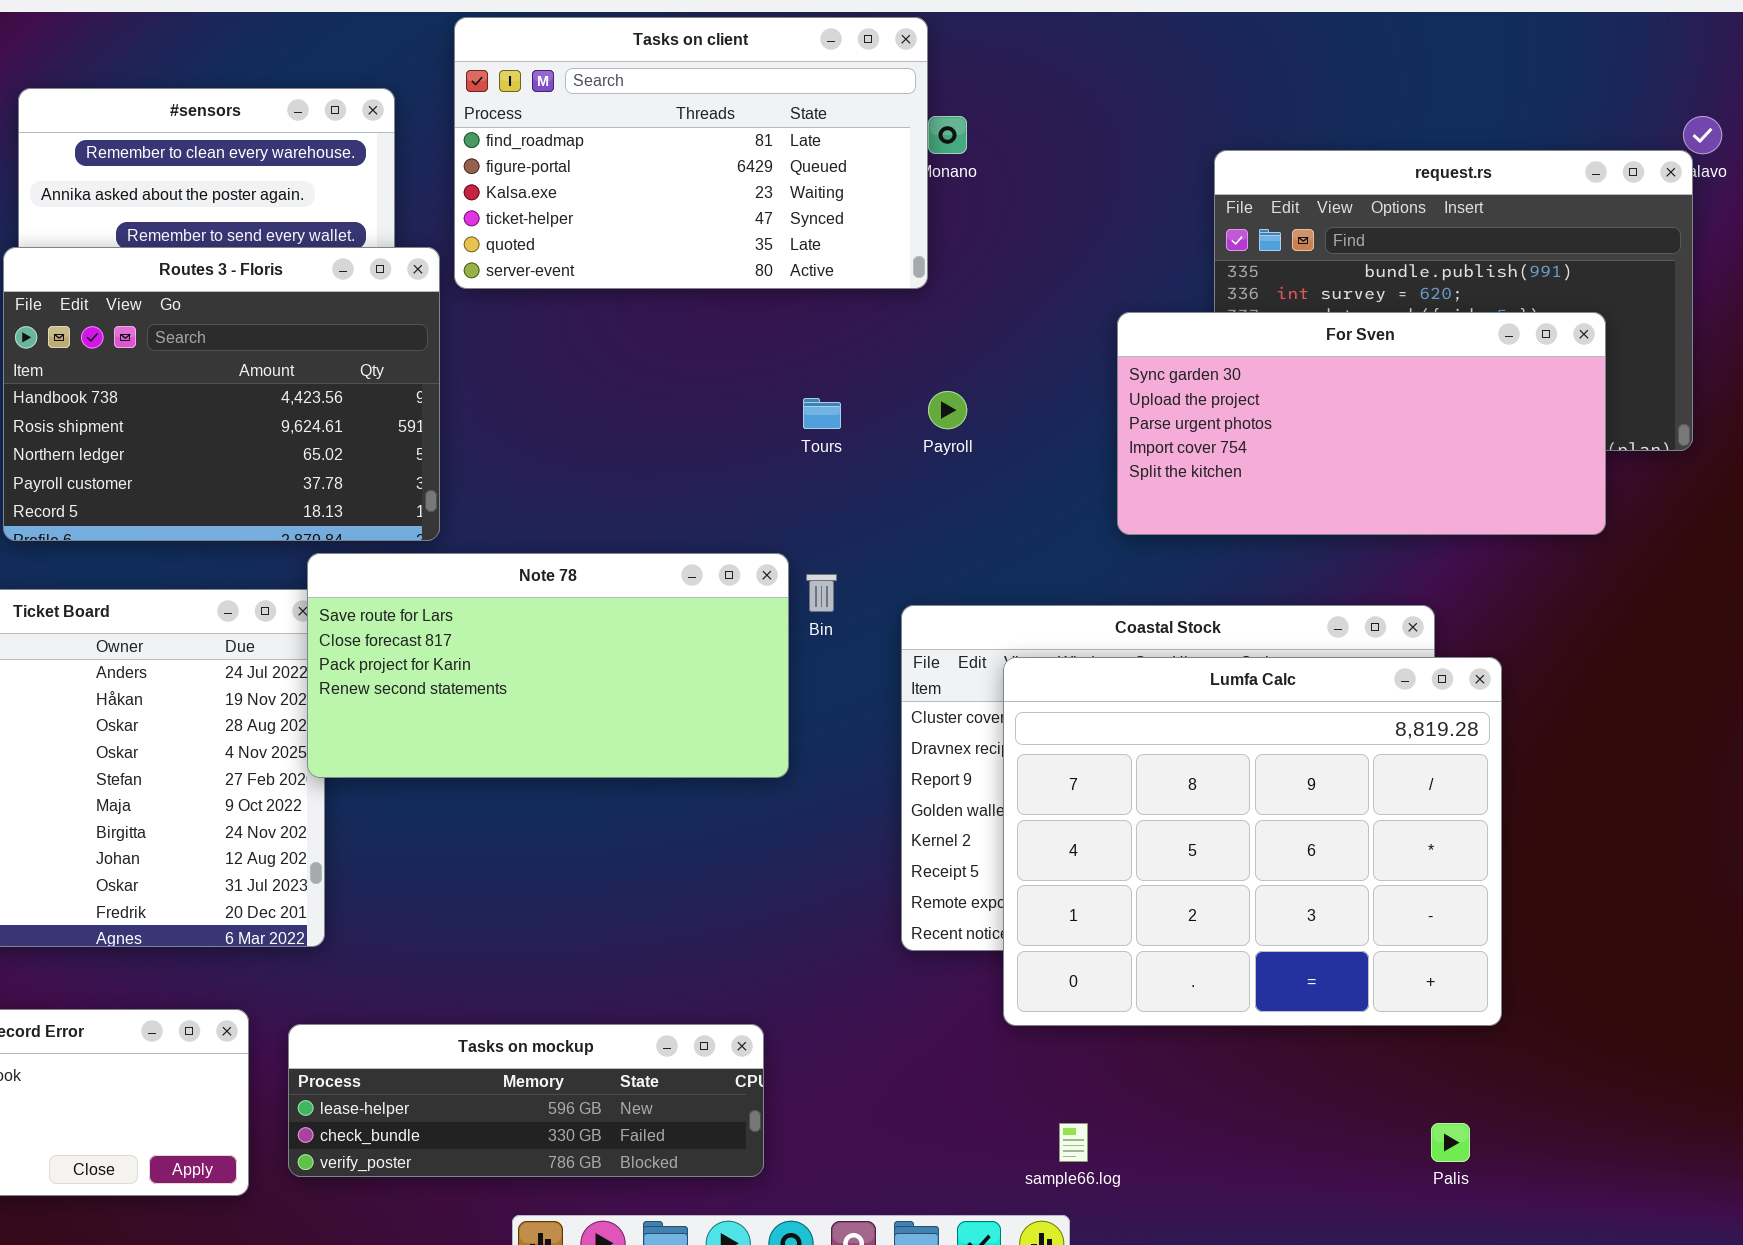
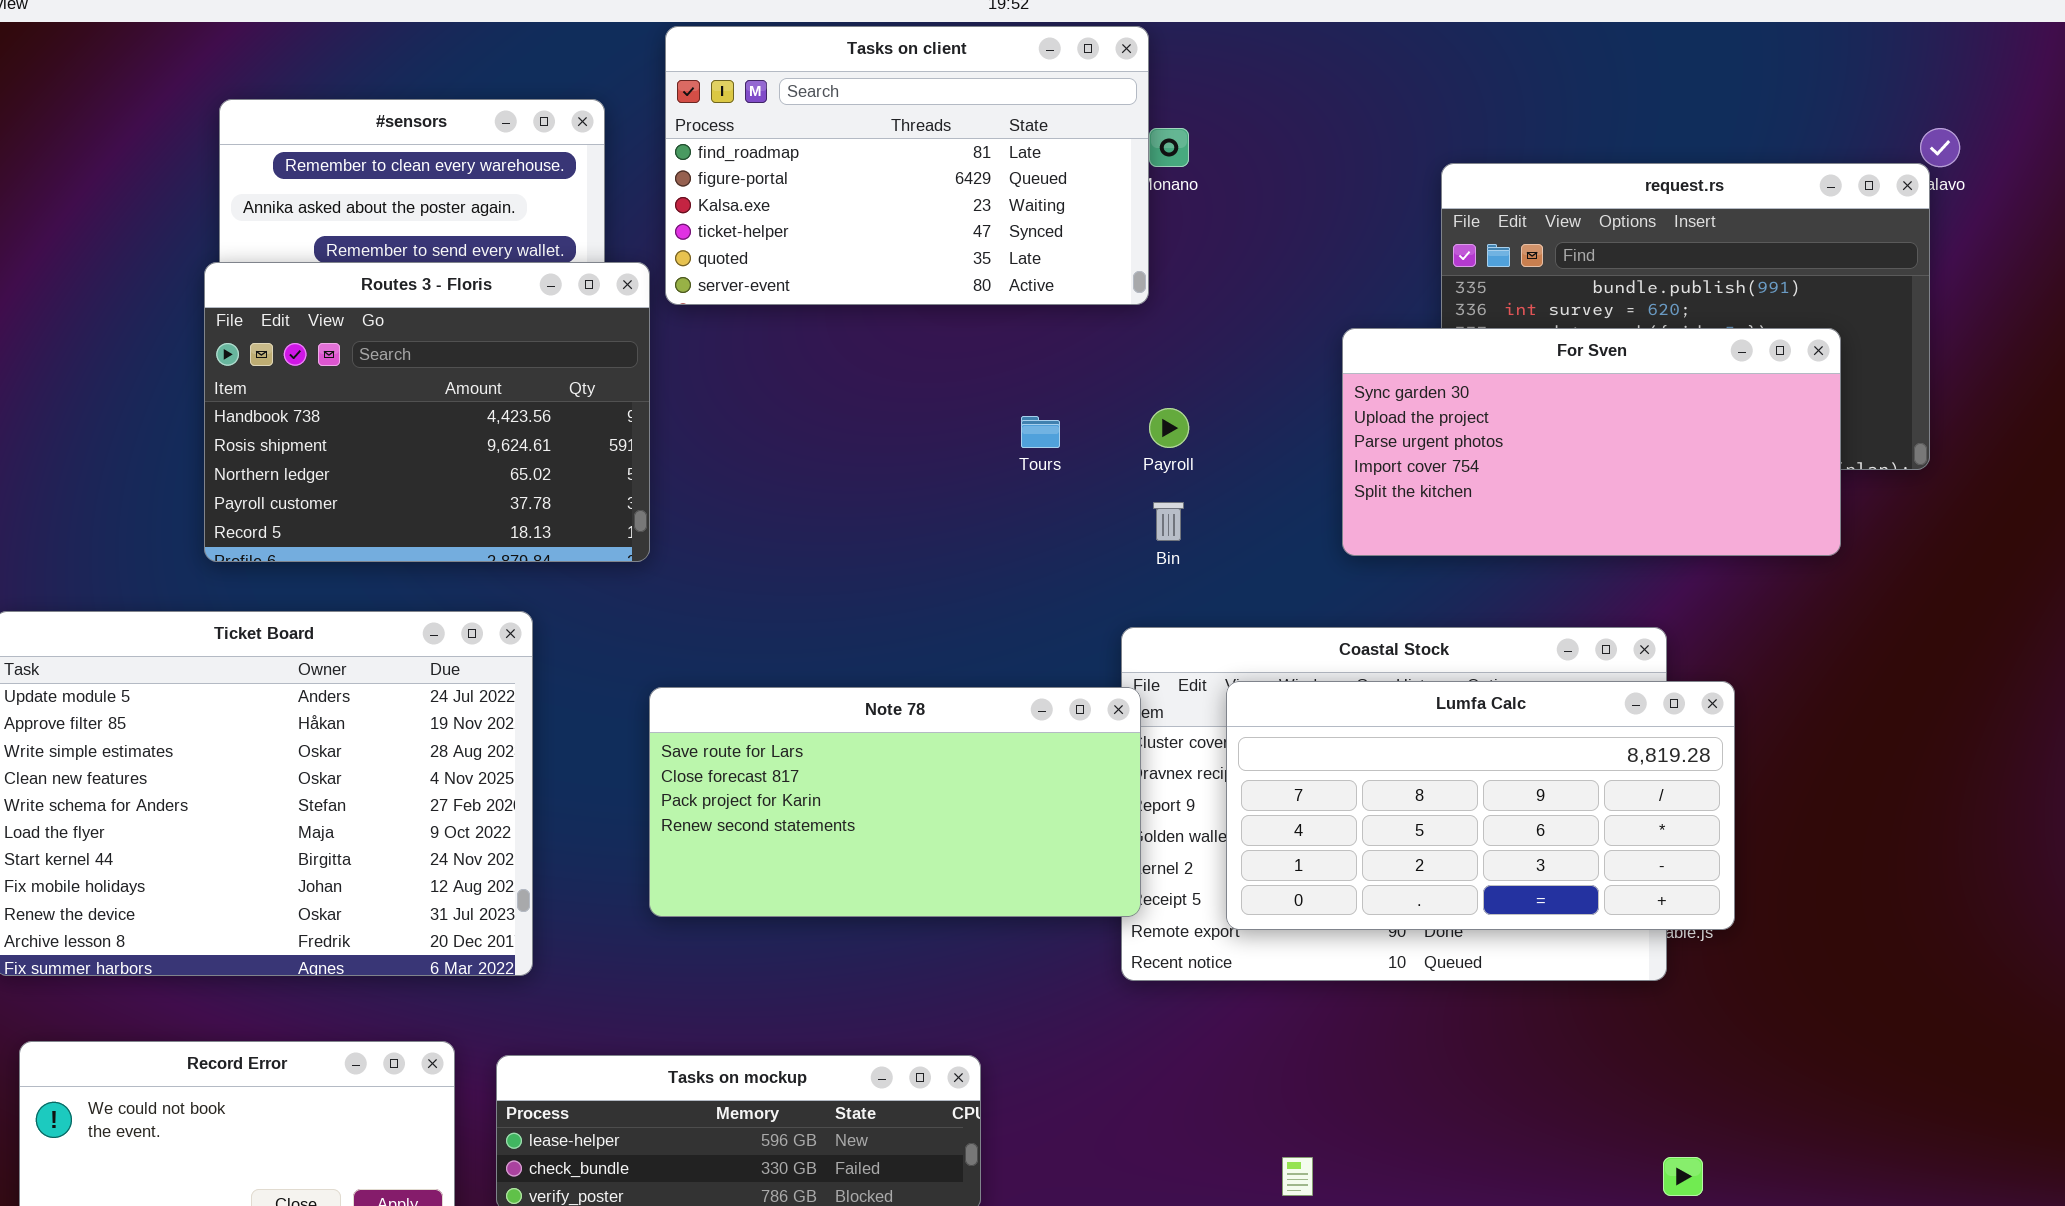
Note 78: [307,553,789,778] -> [649,687,1141,917], moved
Bin: [806,574,837,612] -> [1153,502,1184,541], moved
Lumfa Calc: [1003,657,1502,1026] -> [1226,681,1735,930], resized

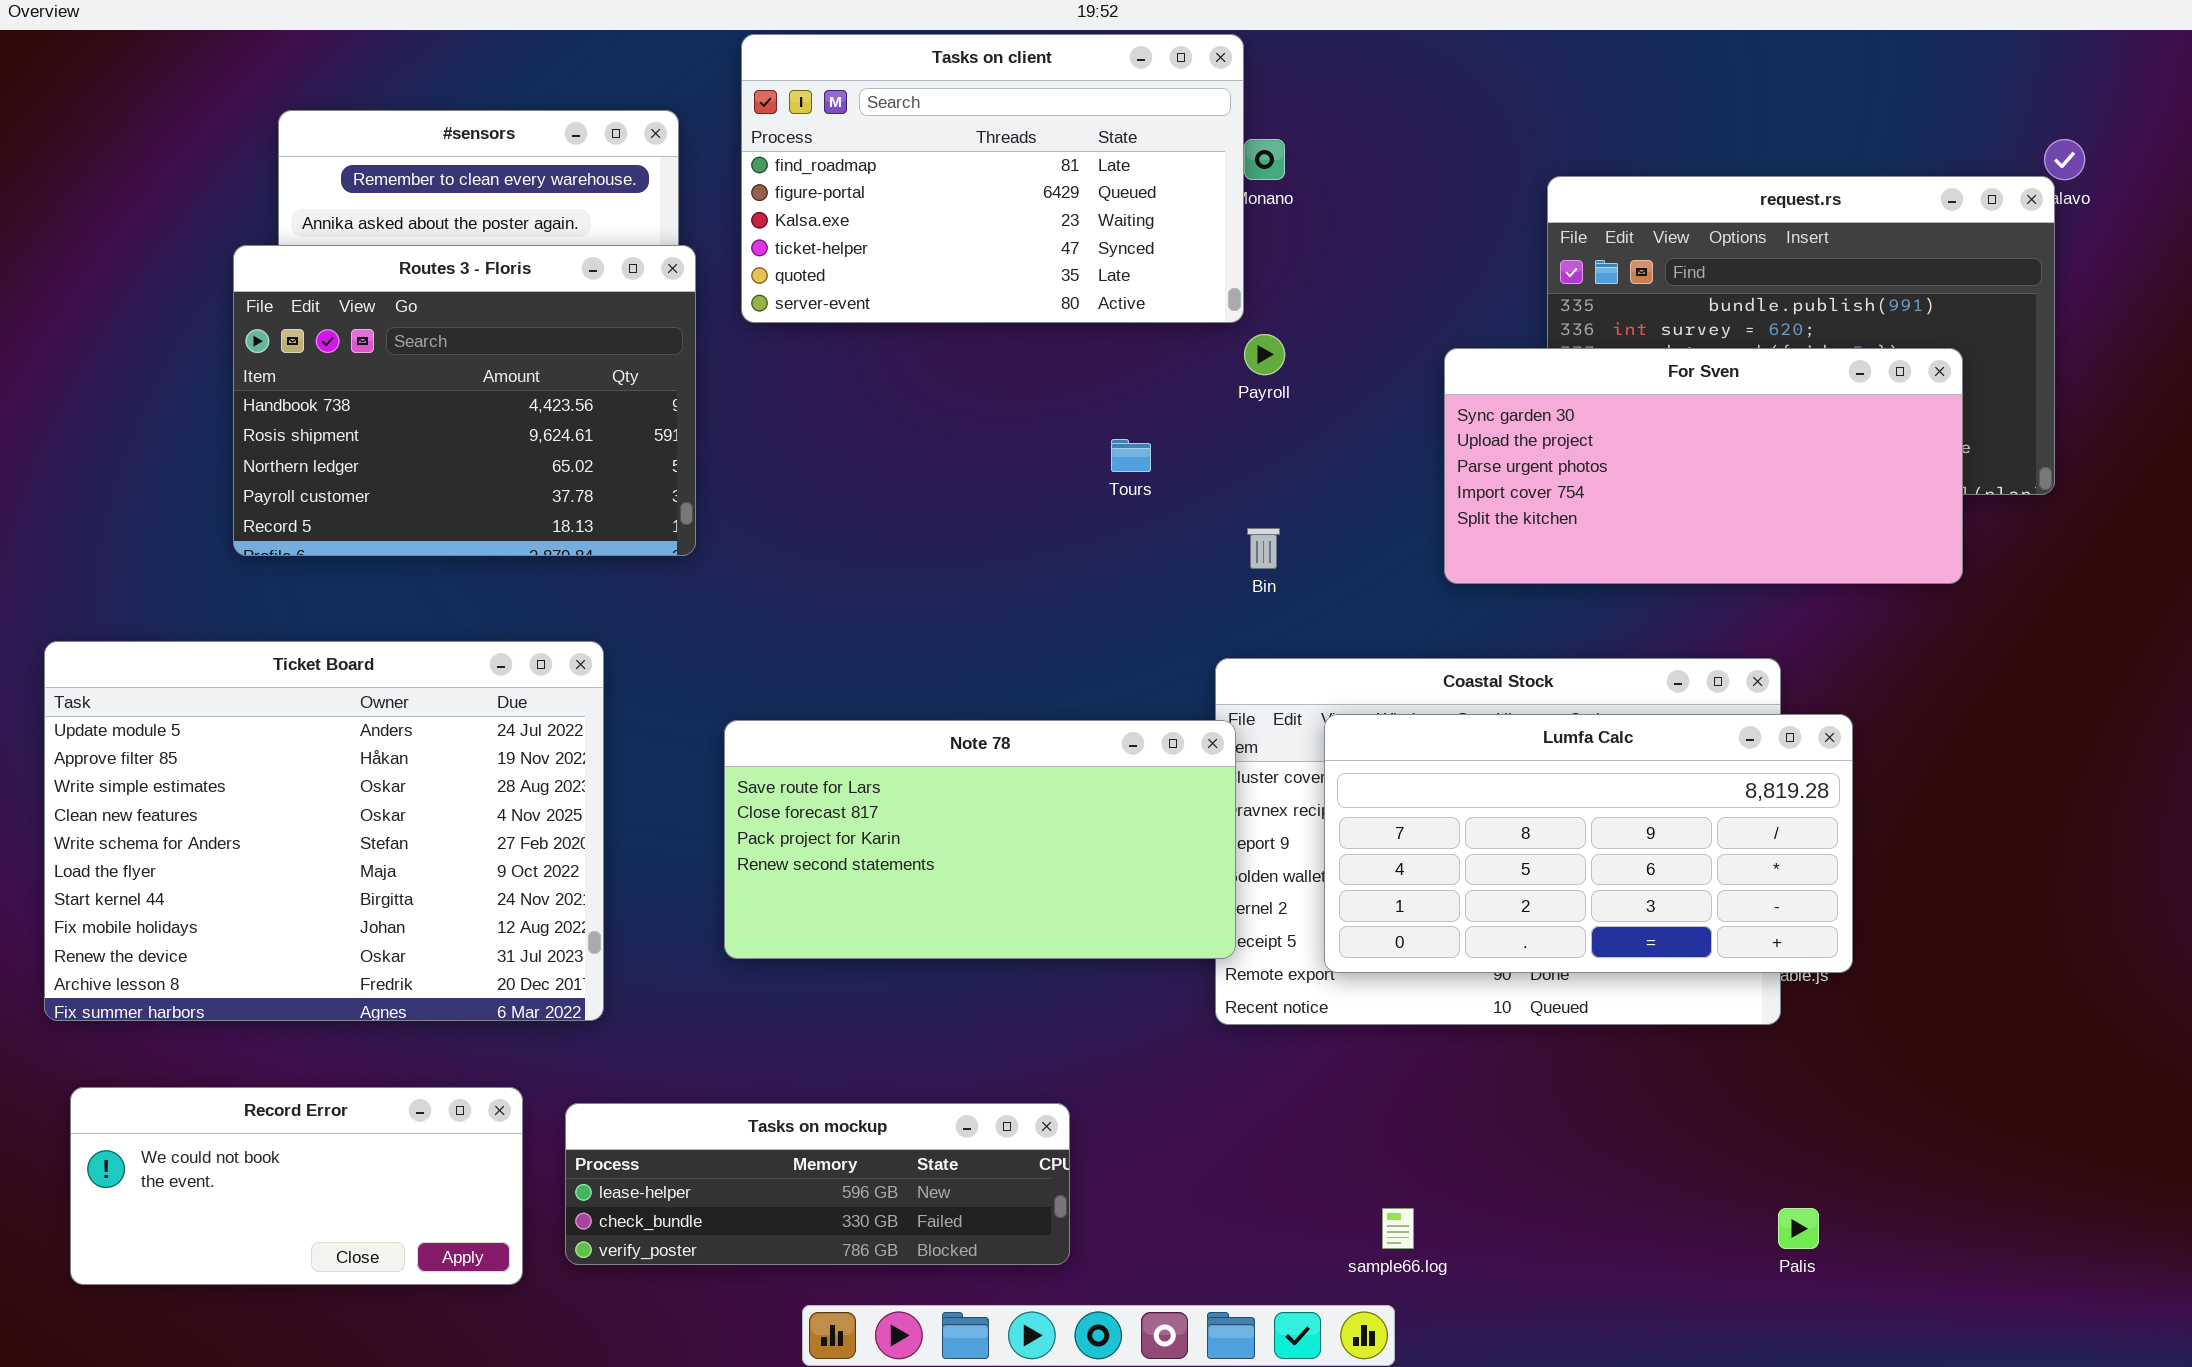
Routes 3 - Floris: [204,262,650,562] -> [233,245,696,556], moved
Payroll: [1149,408,1189,448] -> [1244,334,1285,375], moved

